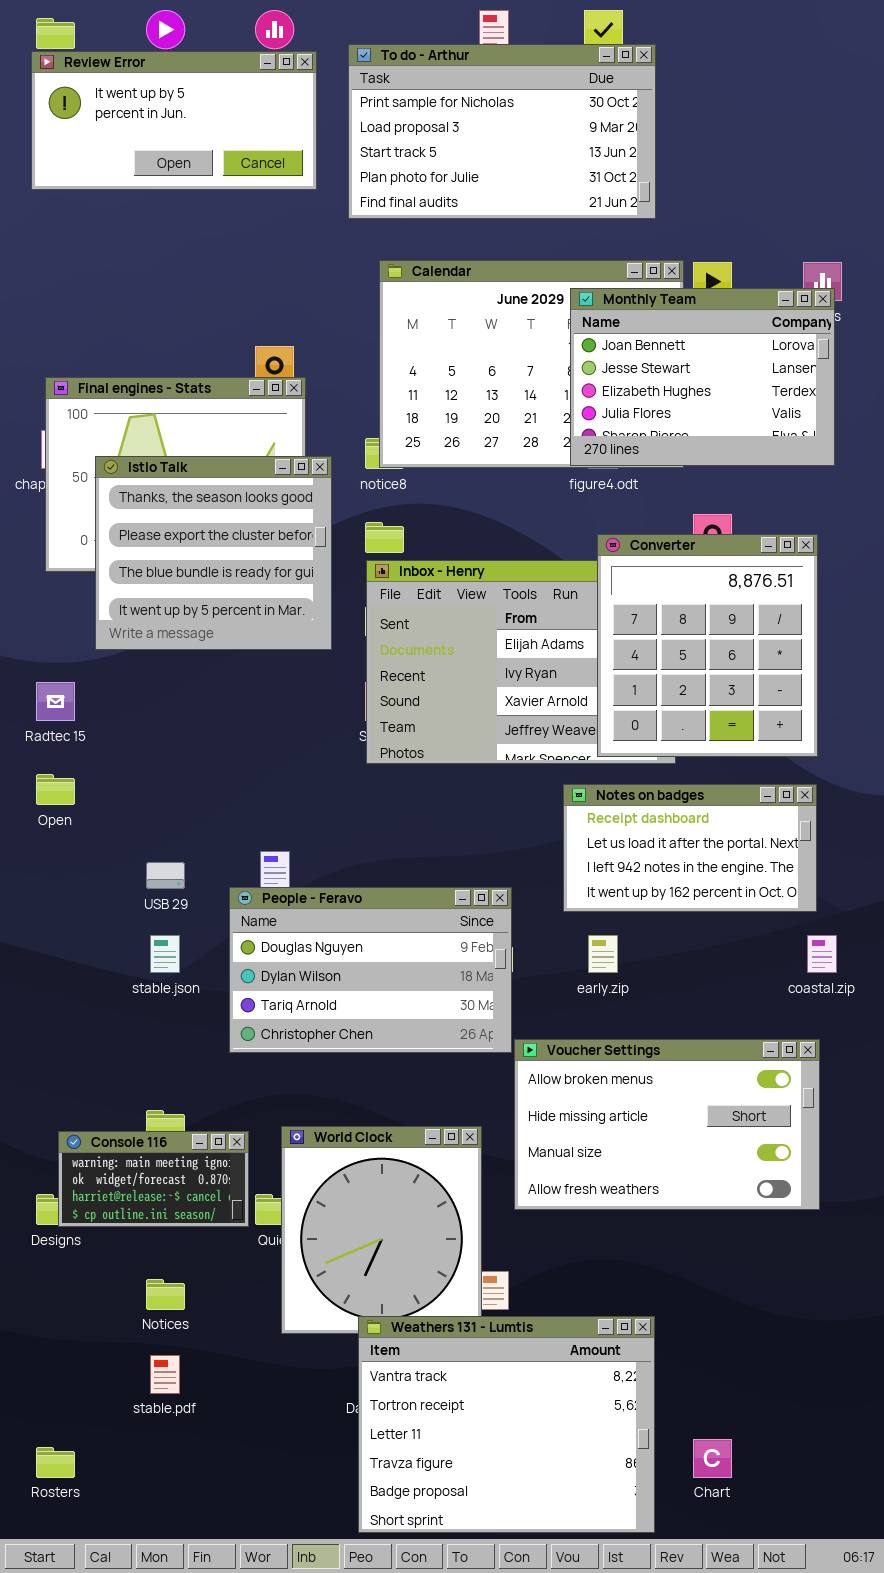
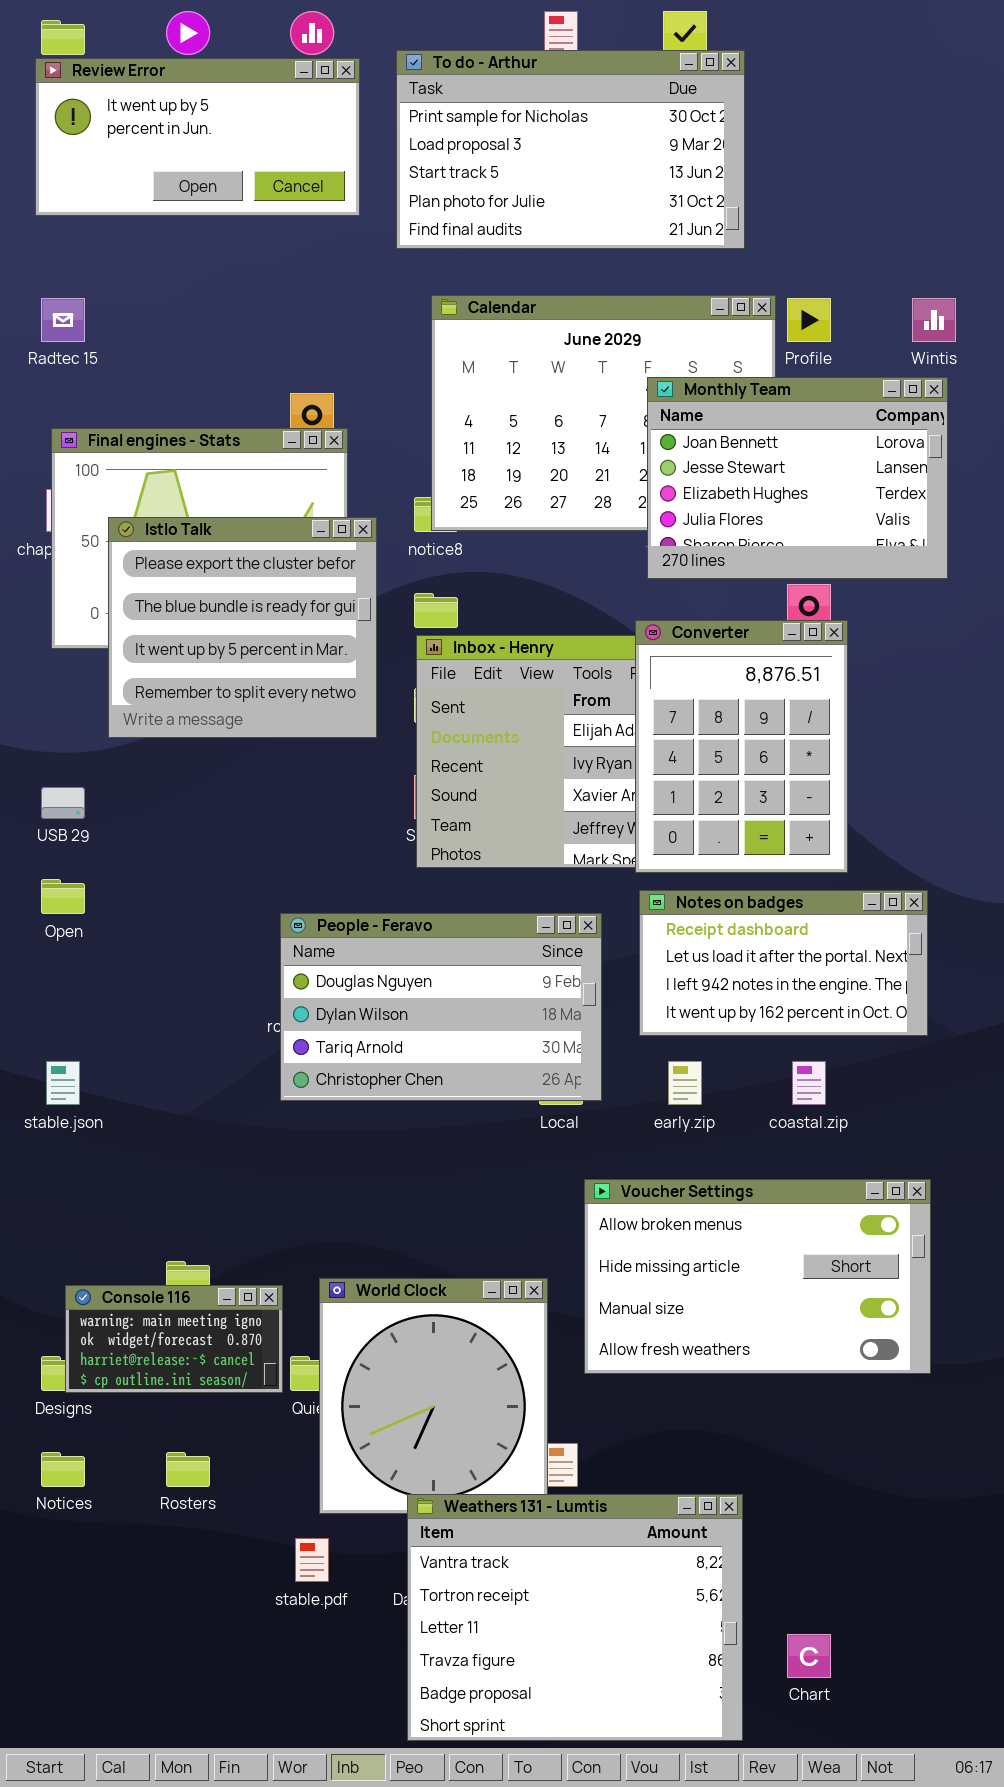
Monthly Team: [570,288,835,466] -> [647,377,948,579], moved
Istlo Talk: [95,456,332,650] -> [108,517,377,738], scrolled down 1 row
Converter: [597,534,818,757] -> [635,620,848,873], moved, resized
Radtec 15: [36,682,75,721] -> [41,298,85,342], moved
USB 29: [146,862,185,889] -> [41,787,85,819], moved
People - Feravo: [229,887,512,1053] -> [280,913,602,1101], moved
stable.json: [150,935,180,973] -> [46,1061,80,1105], moved
coastal.zip: [807,935,837,973] -> [792,1061,826,1105], moved
Notices: [146,1279,185,1310] -> [41,1452,85,1487], moved
stable.pdf: [150,1355,180,1394] -> [295,1538,329,1582], moved
Rosters: [36,1447,75,1478] -> [166,1452,210,1487], moved

